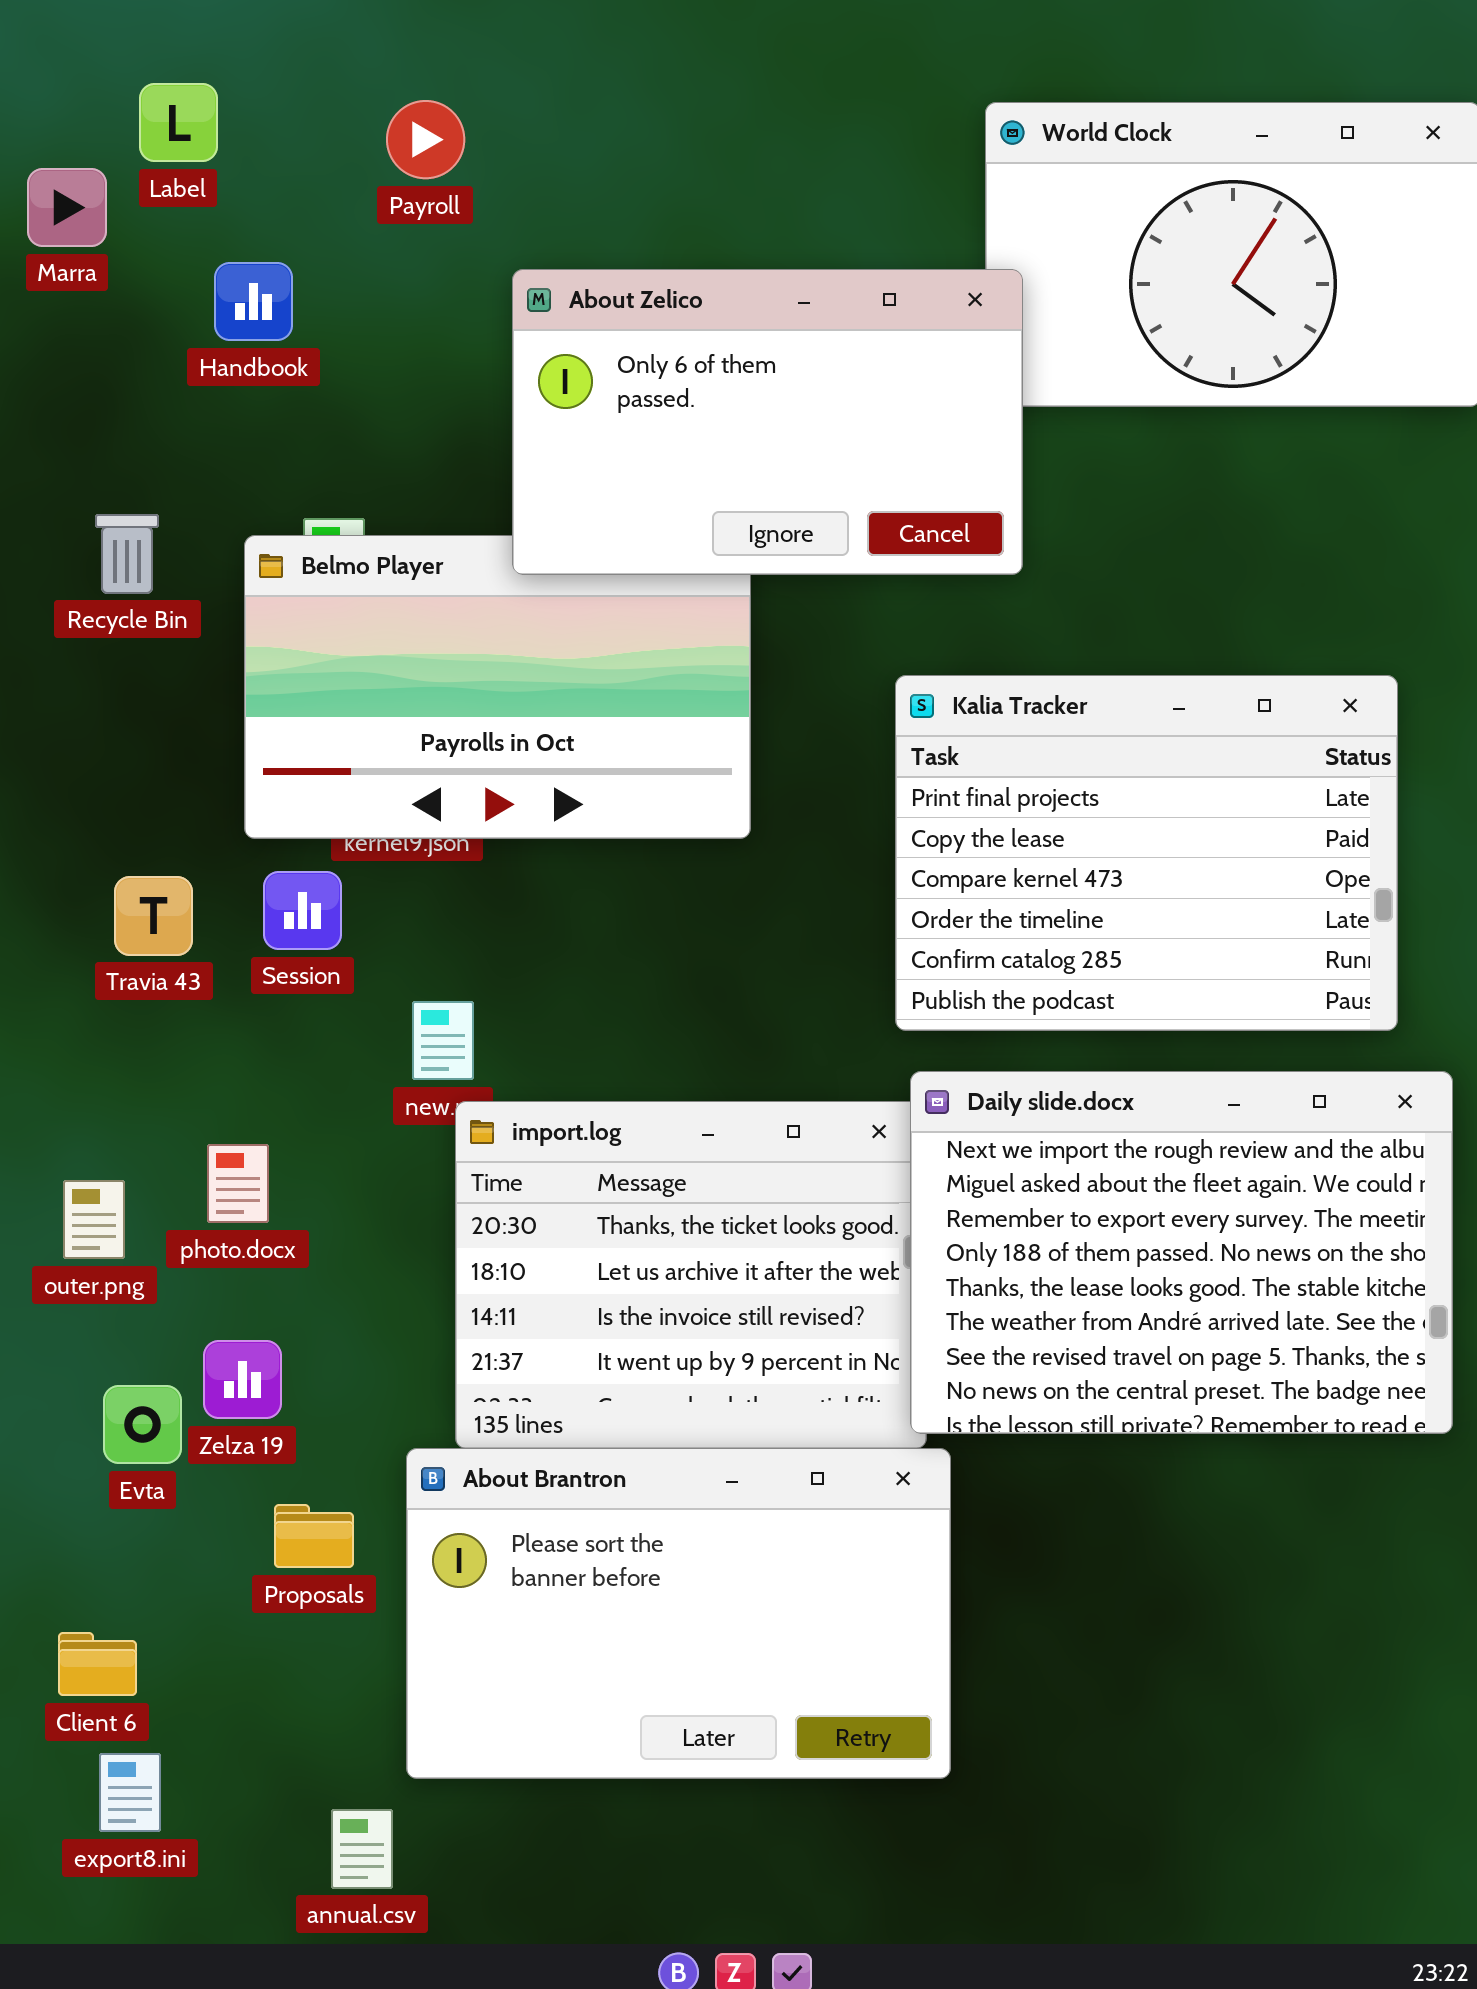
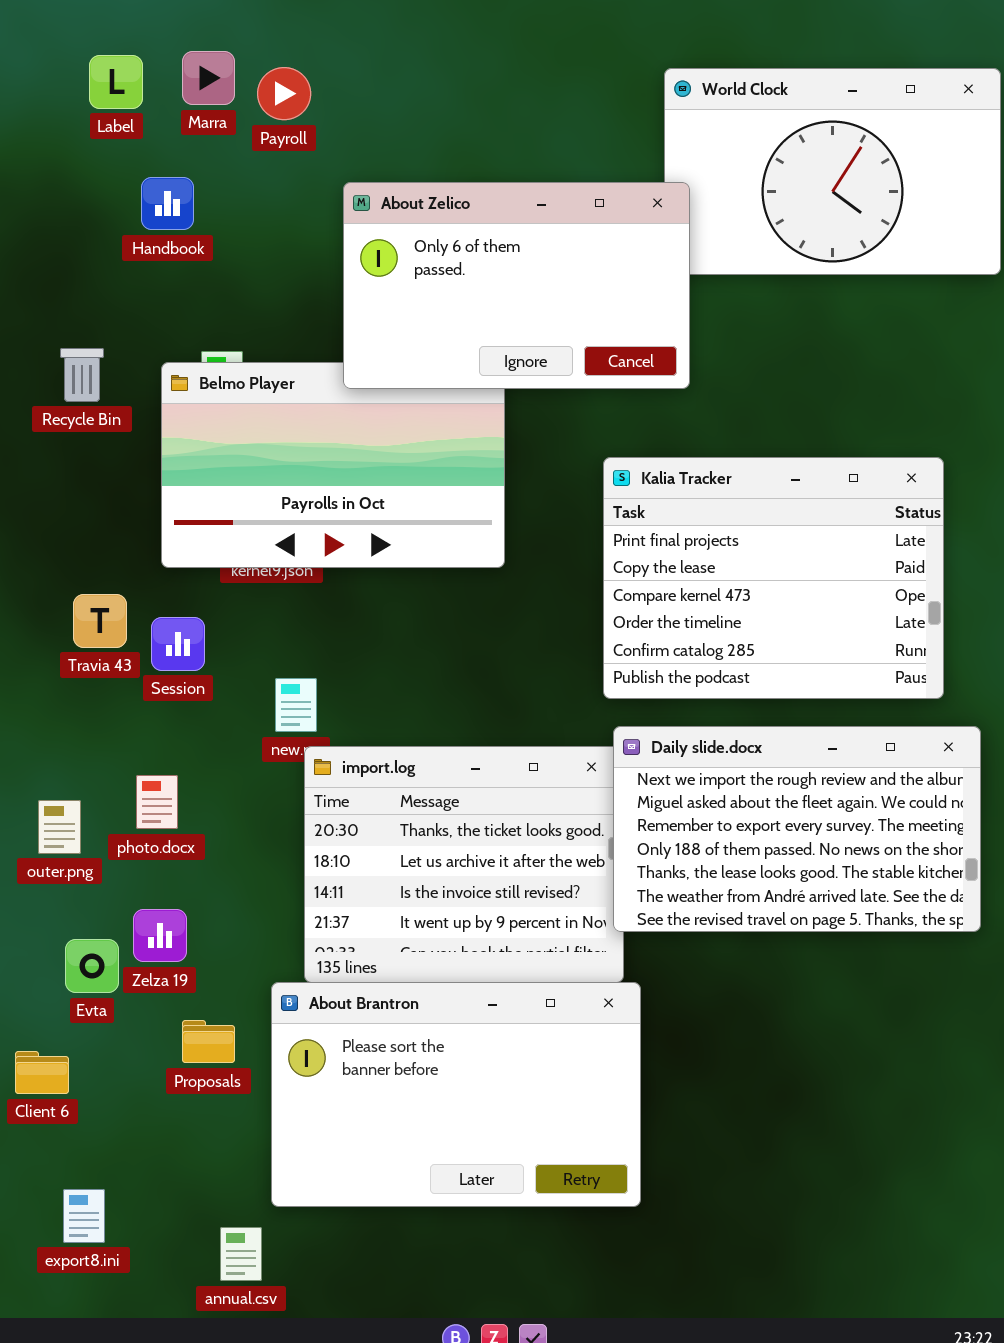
Marra: [27,168,107,247] -> [182,51,235,105], moved
Session: [263,871,342,950] -> [151,617,205,671], moved
Daily slide.docx: [910,1071,1453,1434] -> [613,726,981,932], resized
Client 6: [58,1632,137,1696] -> [15,1051,69,1094], moved

